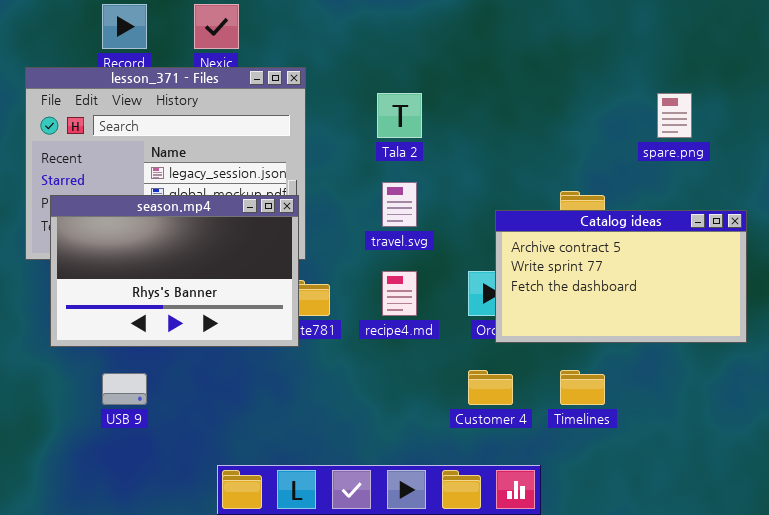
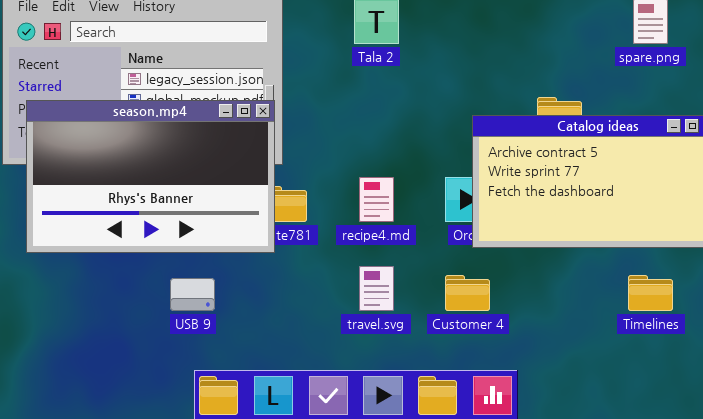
travel.svg: [382,182,417,227] -> [359,266,394,311], moved
Timelines: [560,370,605,405] -> [628,275,673,311], moved
USB 9: [102,373,147,405] -> [170,278,215,311], moved

